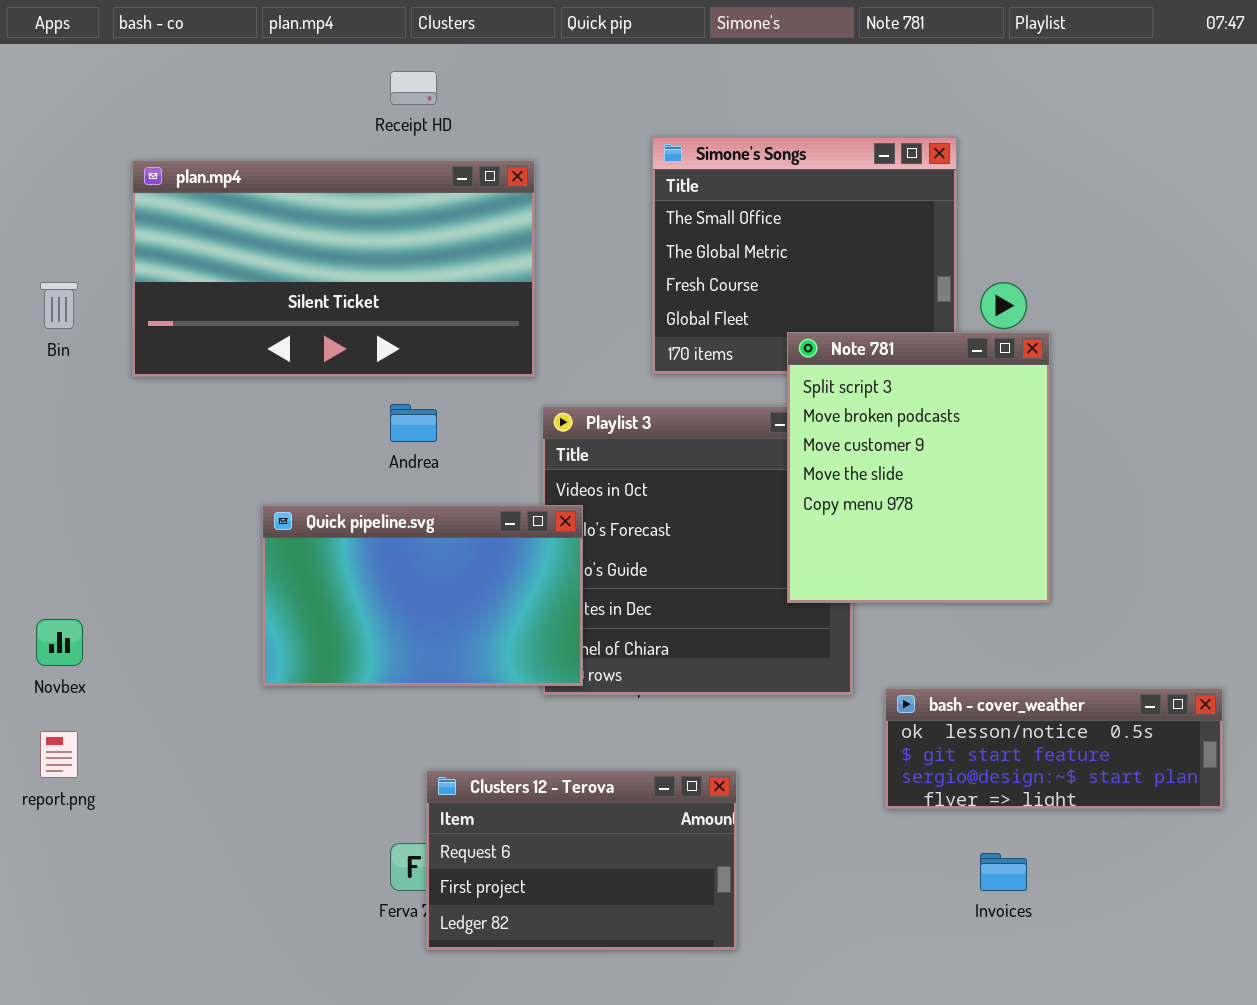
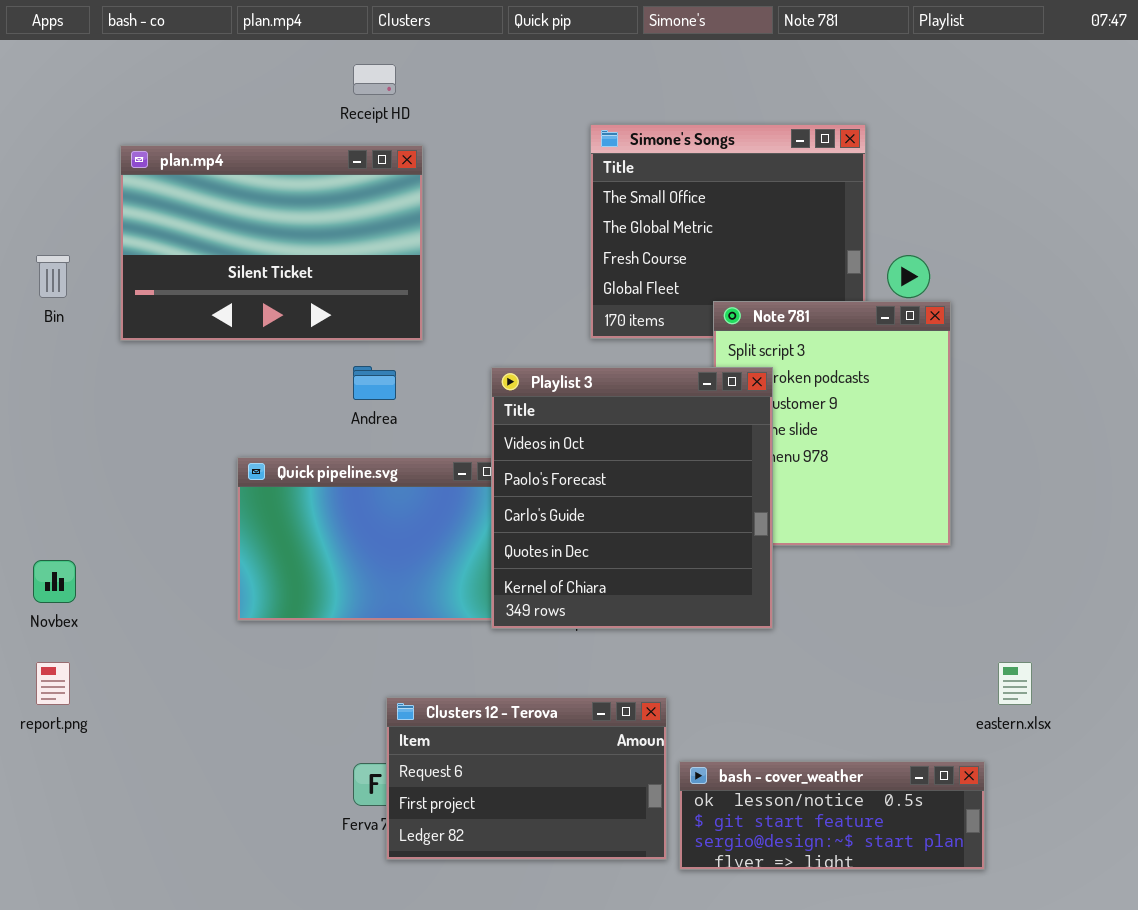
plan.mp4: [132,160,535,377] -> [120,145,423,341], resized
Playlist 3: [542,406,853,695] -> [491,367,773,629], raised
bash - cover_weather: [885,688,1223,809] -> [679,761,985,870], moved

